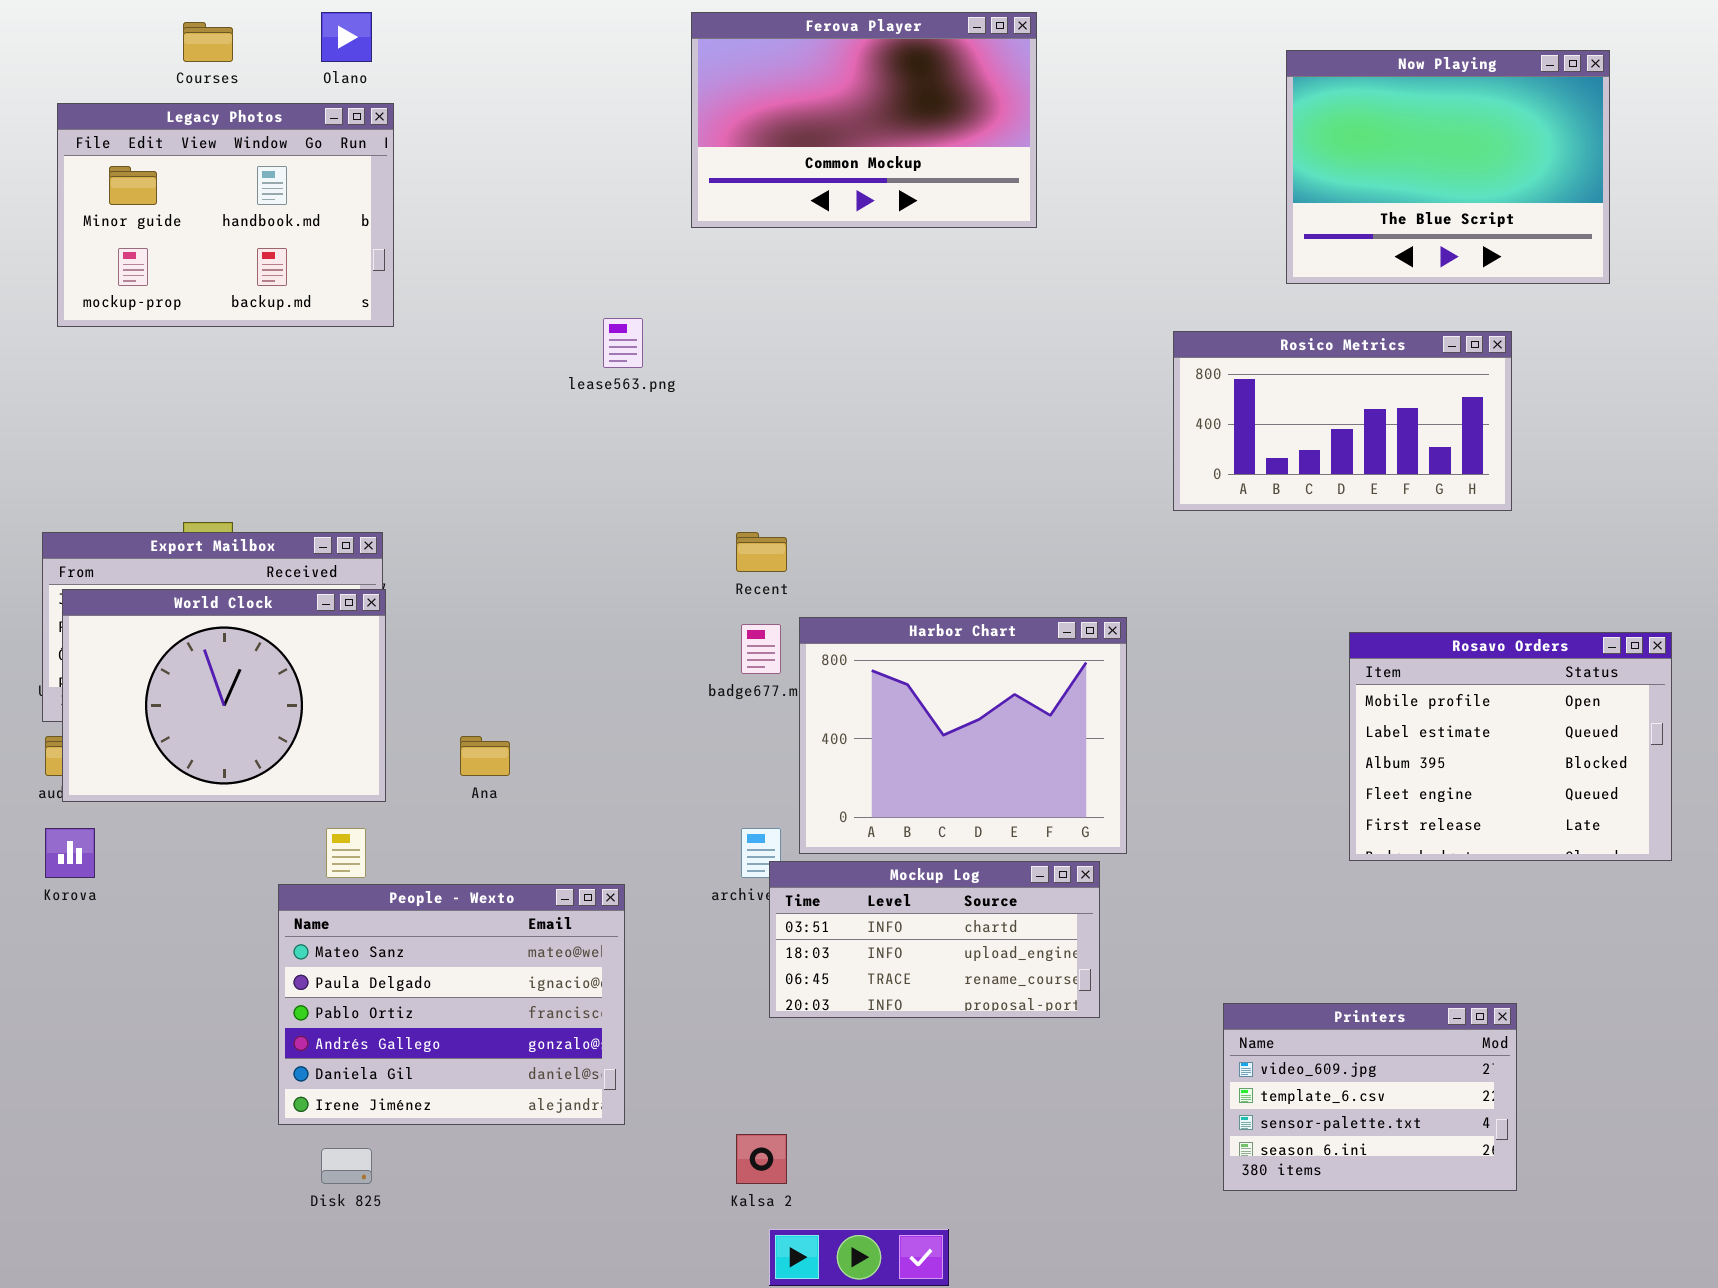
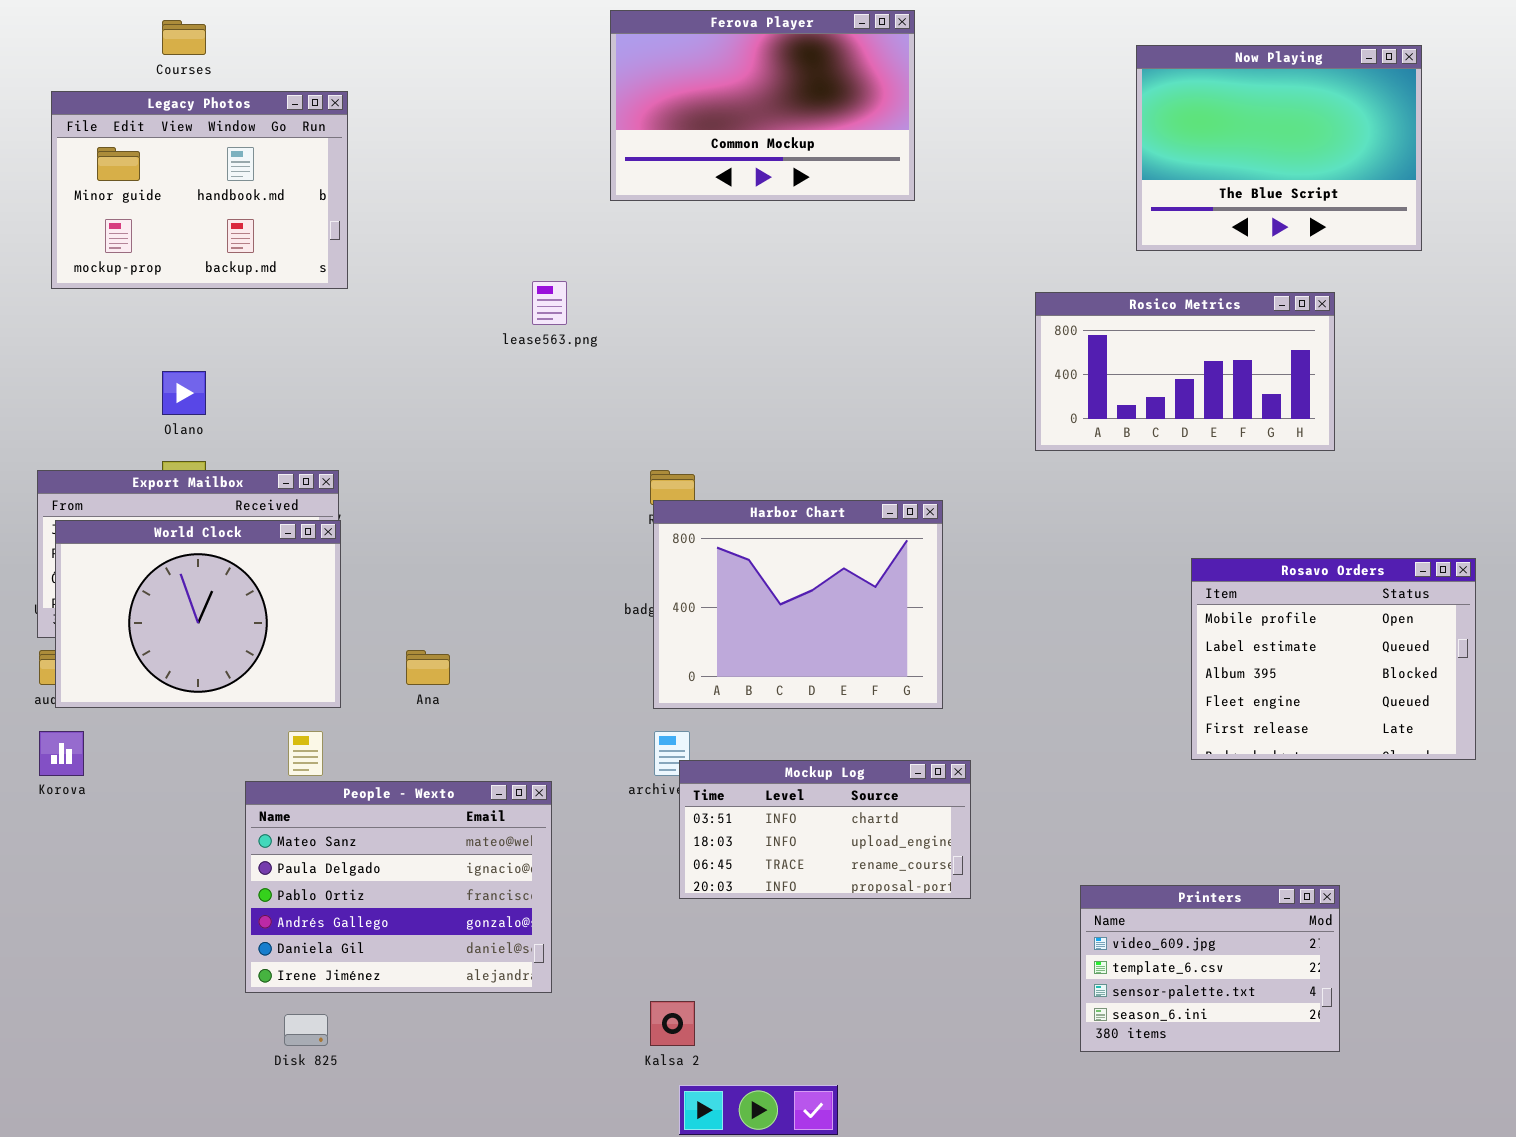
Olano: [321,12,372,62] -> [162,371,206,415], moved
Harbor Chart: [799,617,1127,854] -> [653,500,943,709], moved

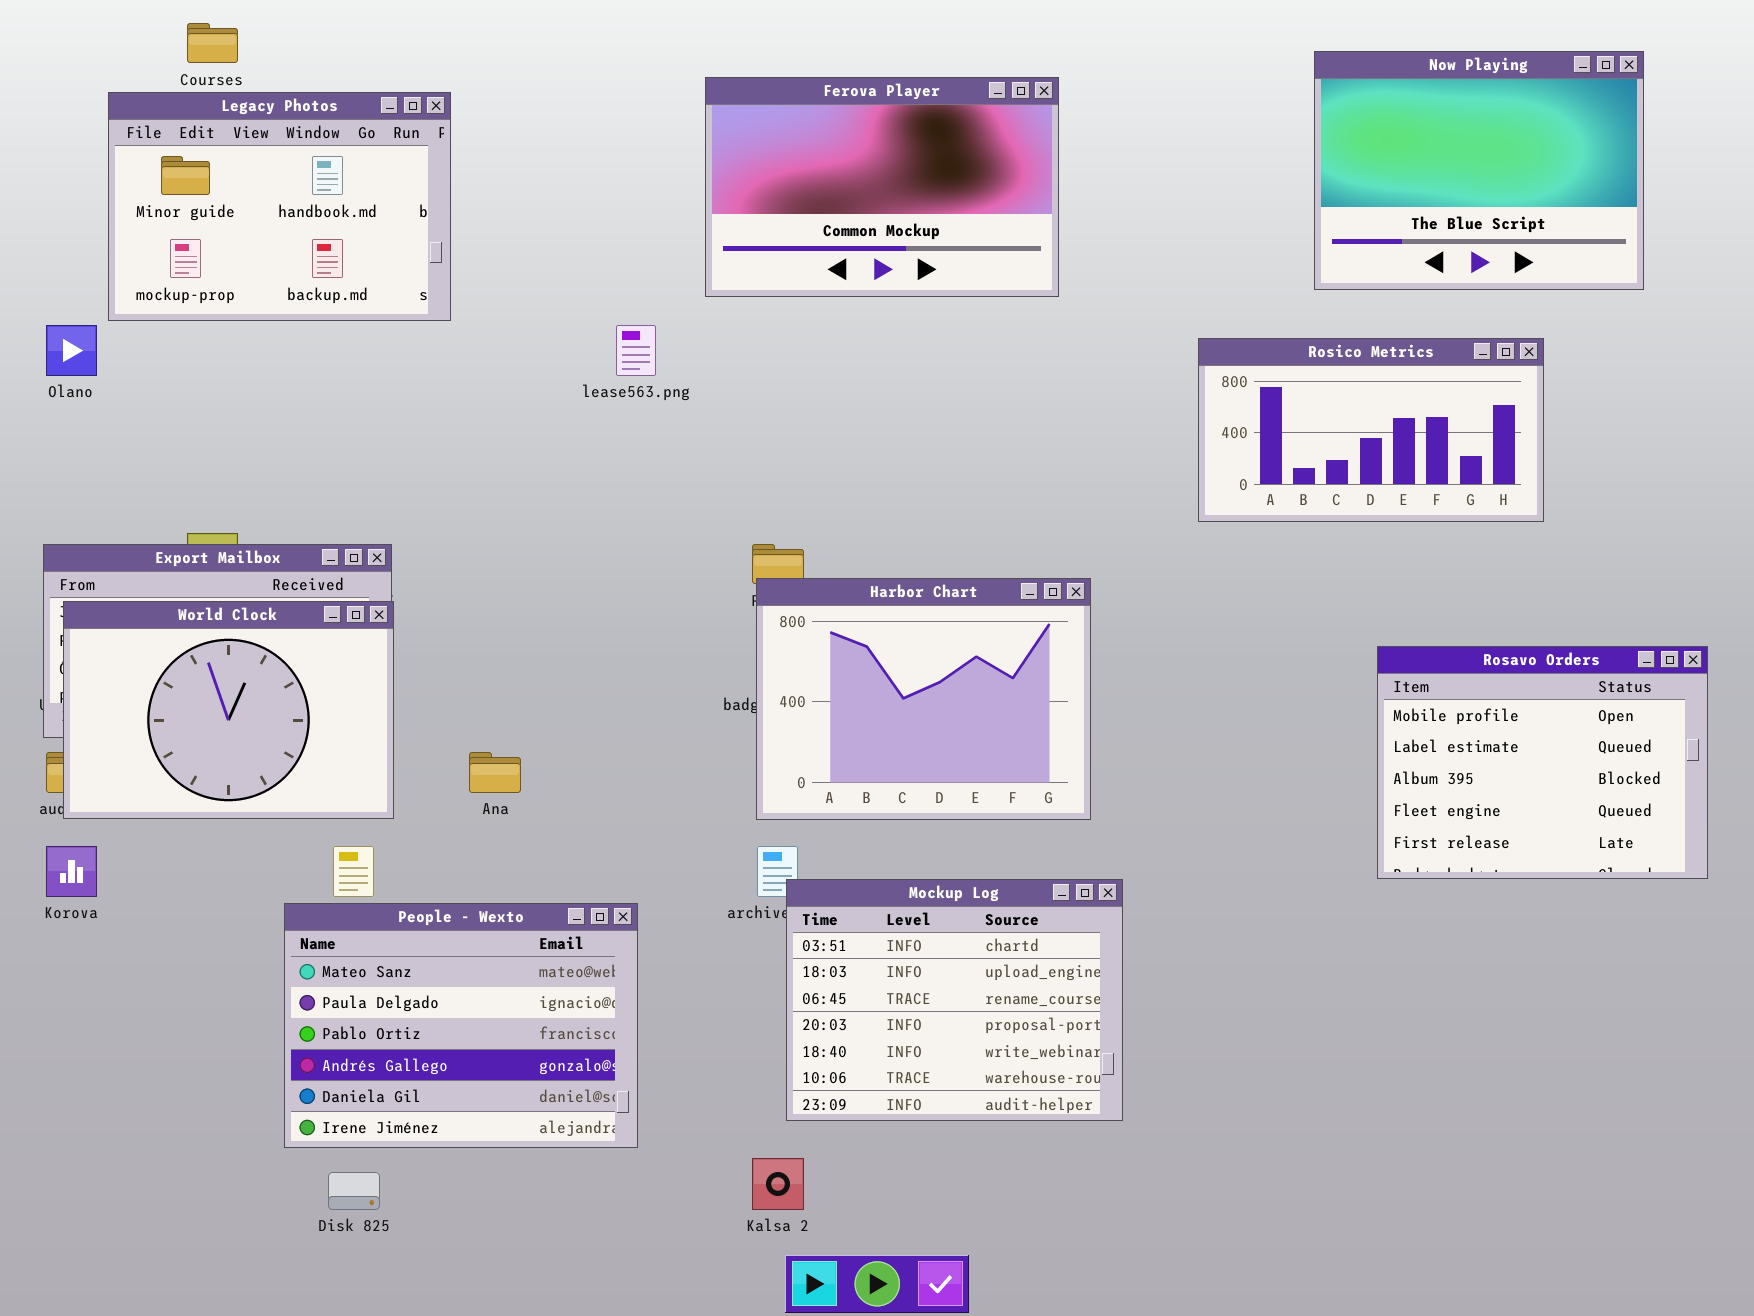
Ferova Player: [610,10,915,201] -> [705,77,1059,297], moved
Legacy Photos: [51,91,348,289] -> [108,92,451,321], moved
Olano: [162,371,206,415] -> [46,325,97,376], moved
Mockup Log: [679,760,971,899] -> [786,879,1123,1121], resized
Printers: [1080,885,1340,1052] -> none, closed

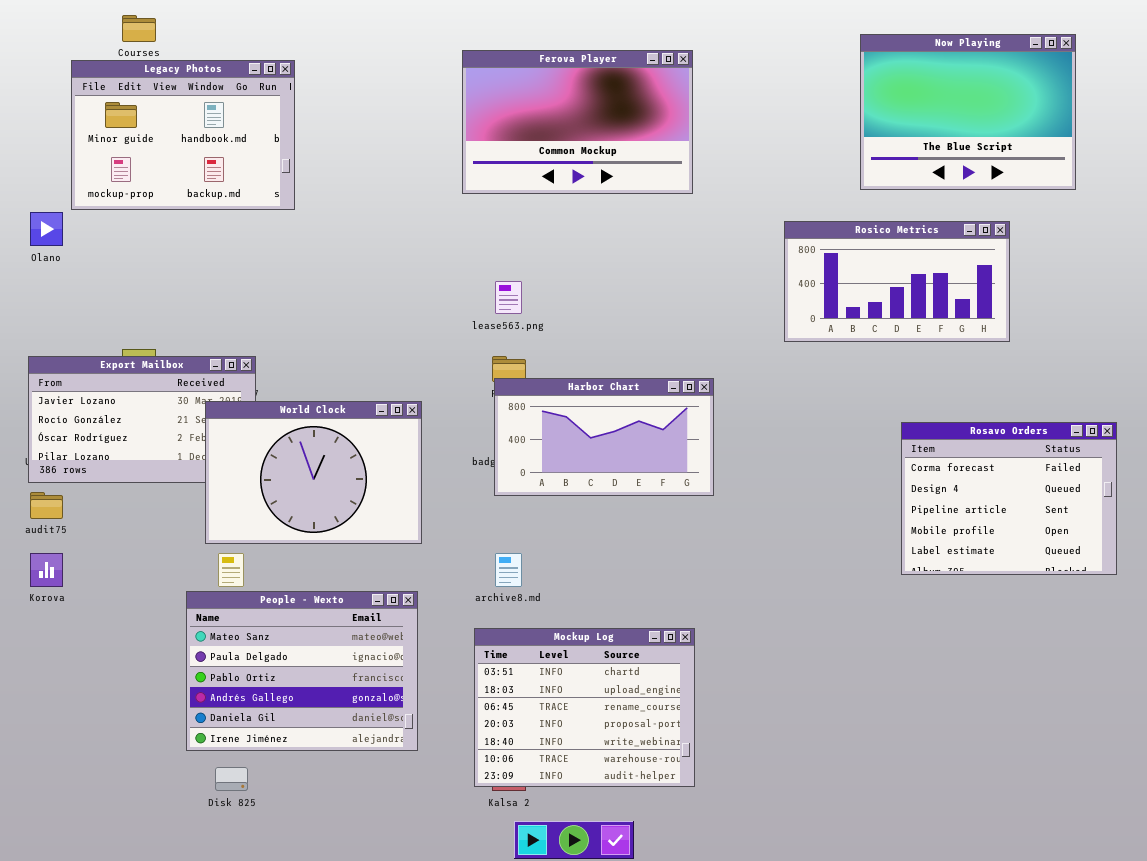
lease563.png: [616,325,656,376] -> [495,281,522,314], moved
Harbor Chart: [756,578,1091,820] -> [494,378,714,496], resized
World Clock: [63,601,394,819] -> [205,401,422,544], moved
Rosavo Orders: [1377,646,1708,879] -> [901,422,1117,575], scrolled up 3 rows
Mockup Log: [786,879,1123,1121] -> [474,628,695,787], moved

